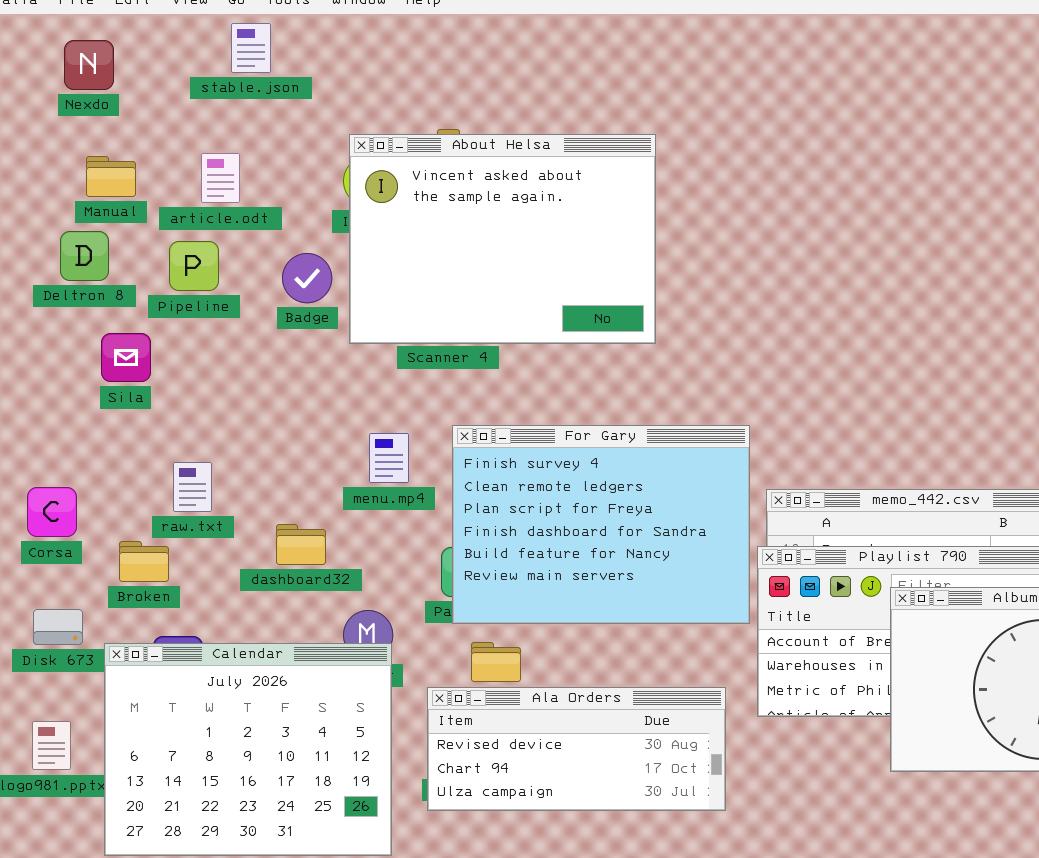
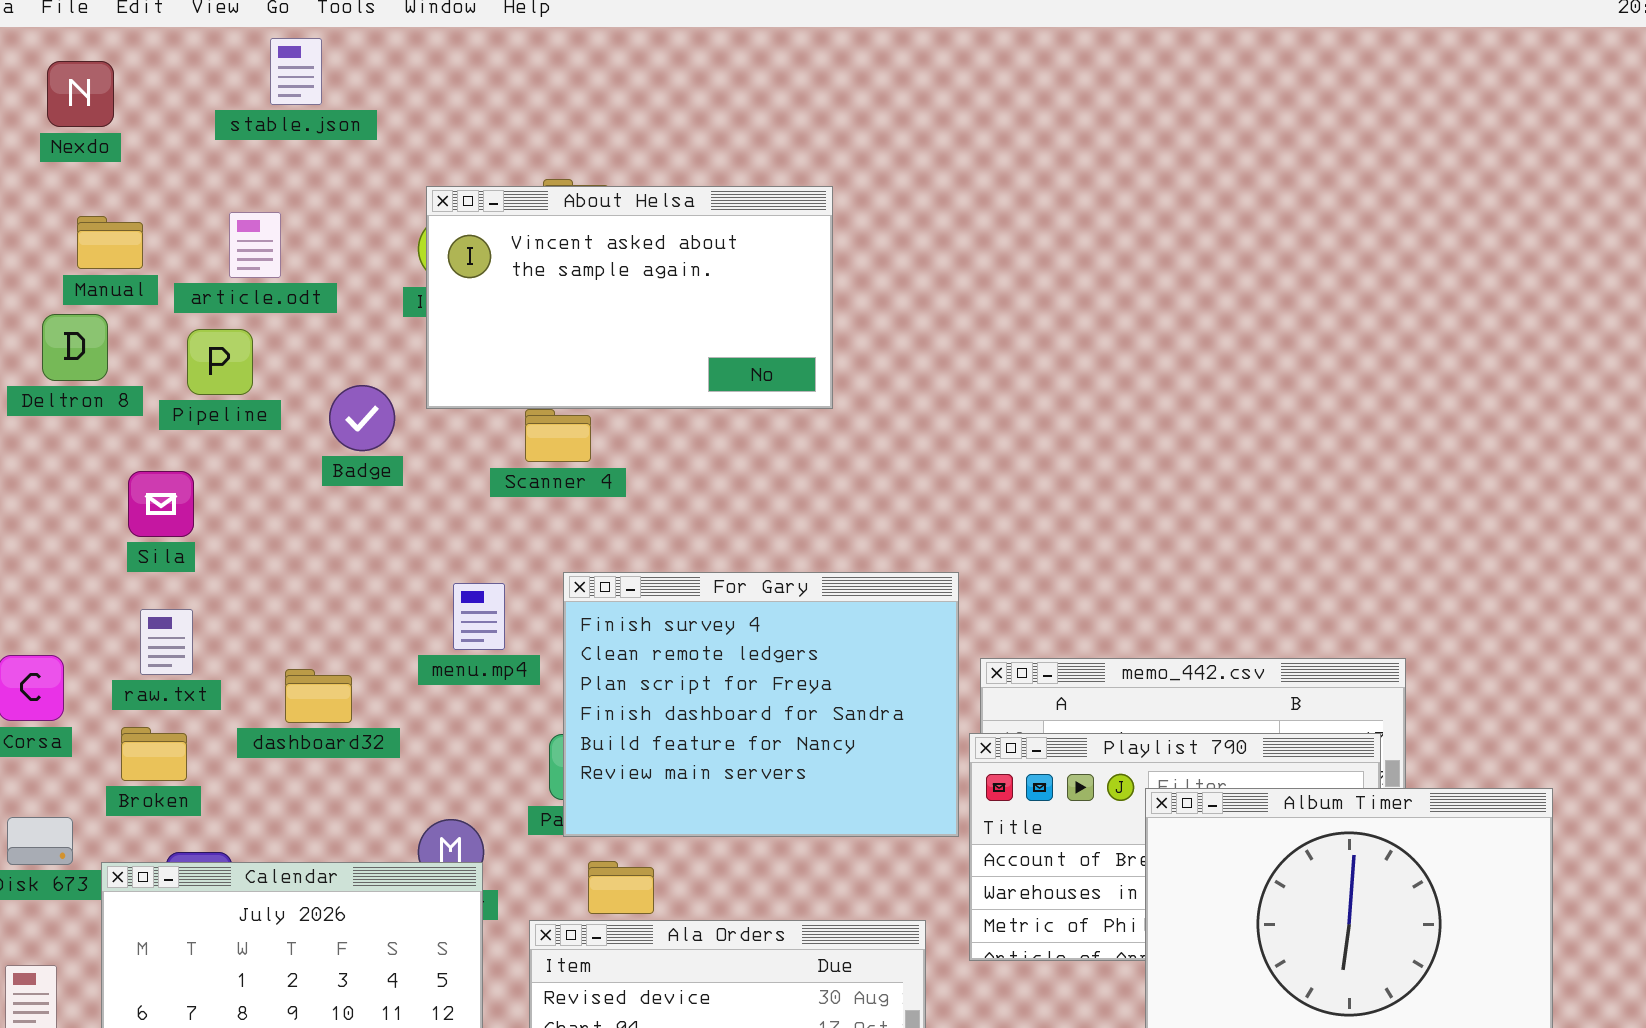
About Helsa: [349,134,656,344] -> [426,186,833,409], resized
Badge: [282,253,332,303] -> [329,385,395,451], moved
Sila: [101,333,151,382] -> [128,471,194,537], moved
raw.txt: [173,462,212,512] -> [140,609,193,675], moved
dashboard32: [276,524,326,565] -> [285,669,352,723], moved

